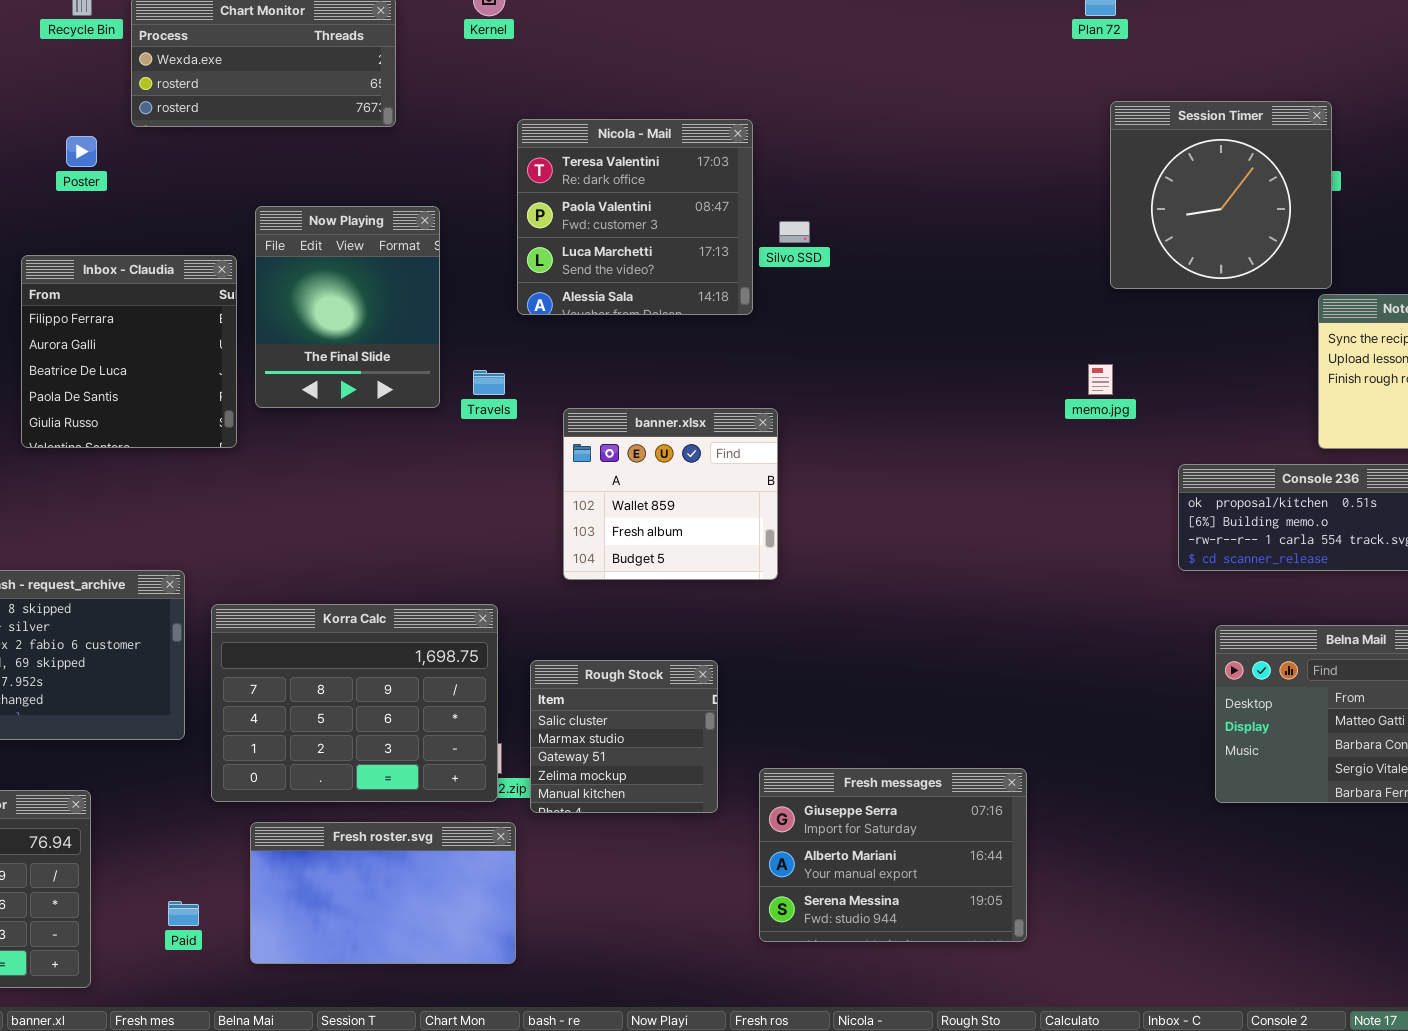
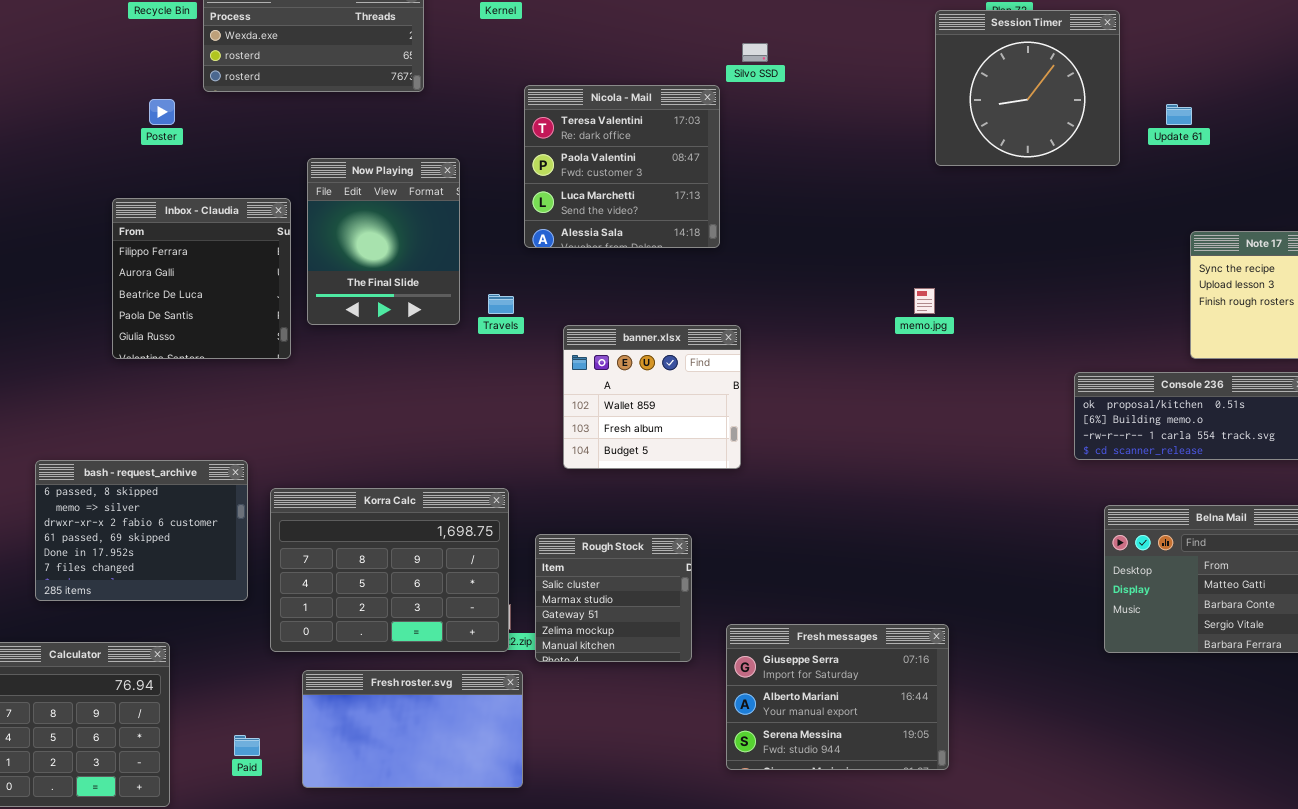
Session Timer: [1110,101,1332,289] -> [935,10,1120,166], moved
Silvo SSD: [779,221,810,243] -> [742,43,768,62], moved
memo.jpg: [1088,364,1113,395] -> [914,288,935,314], moved

